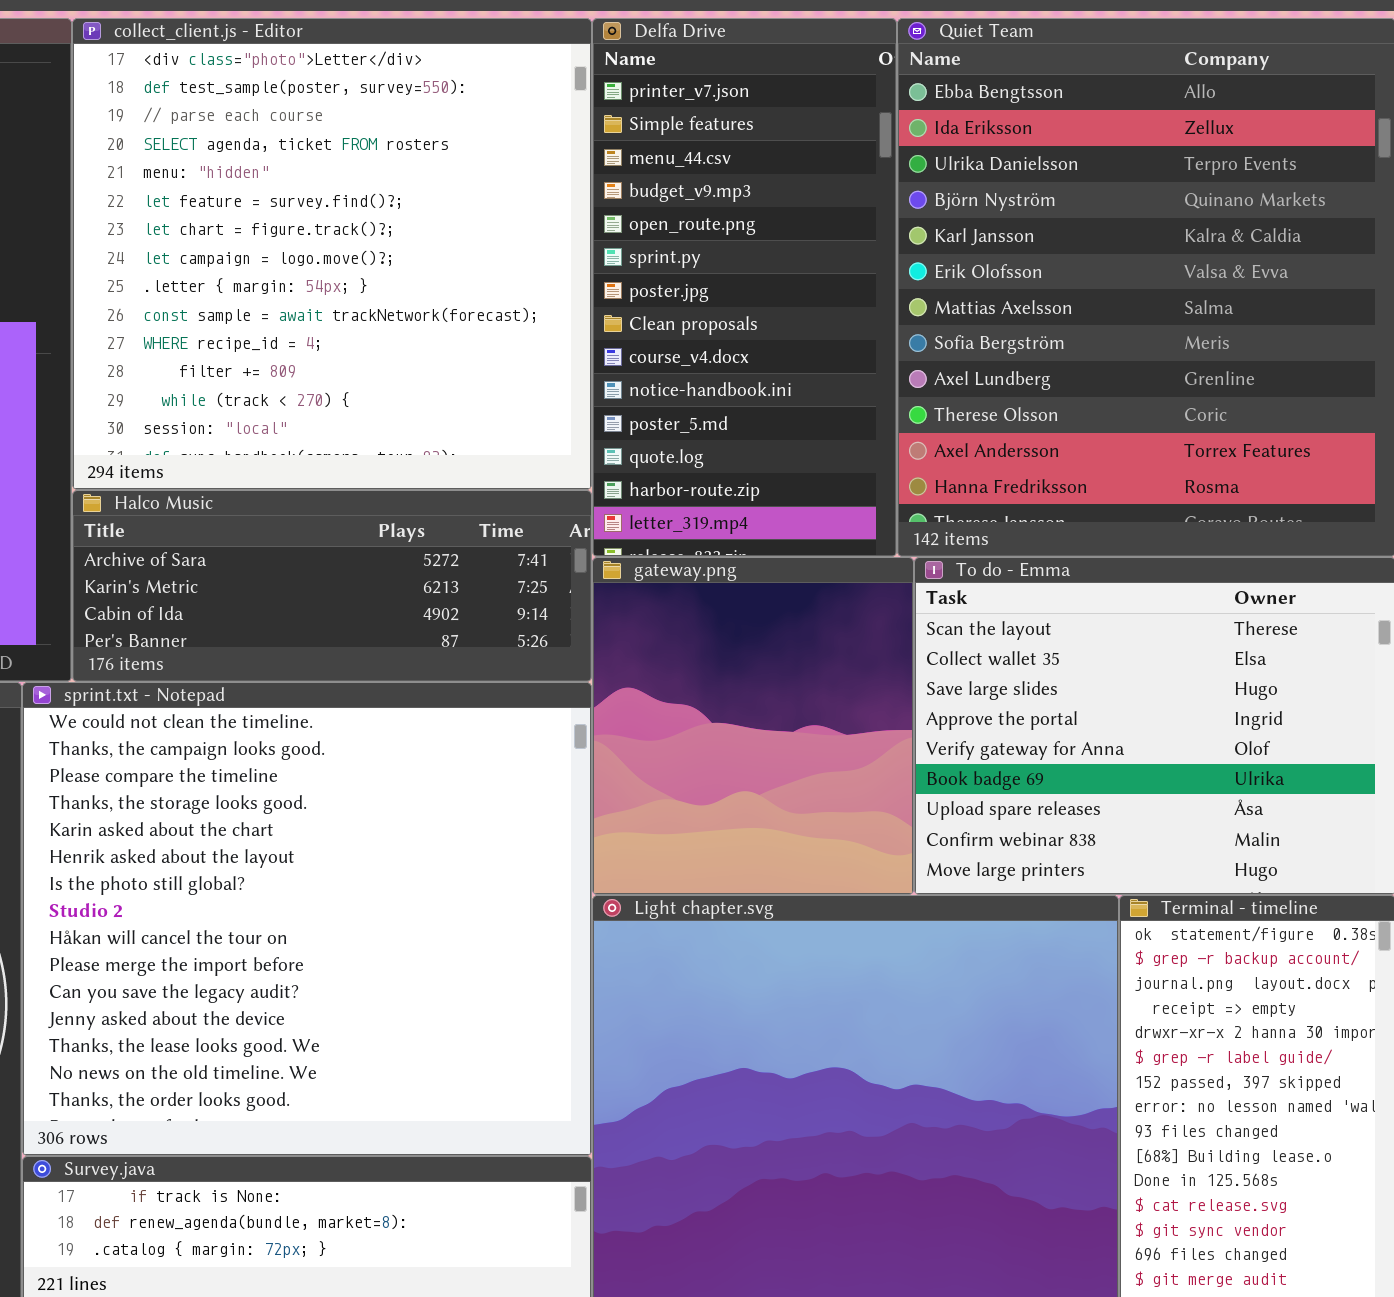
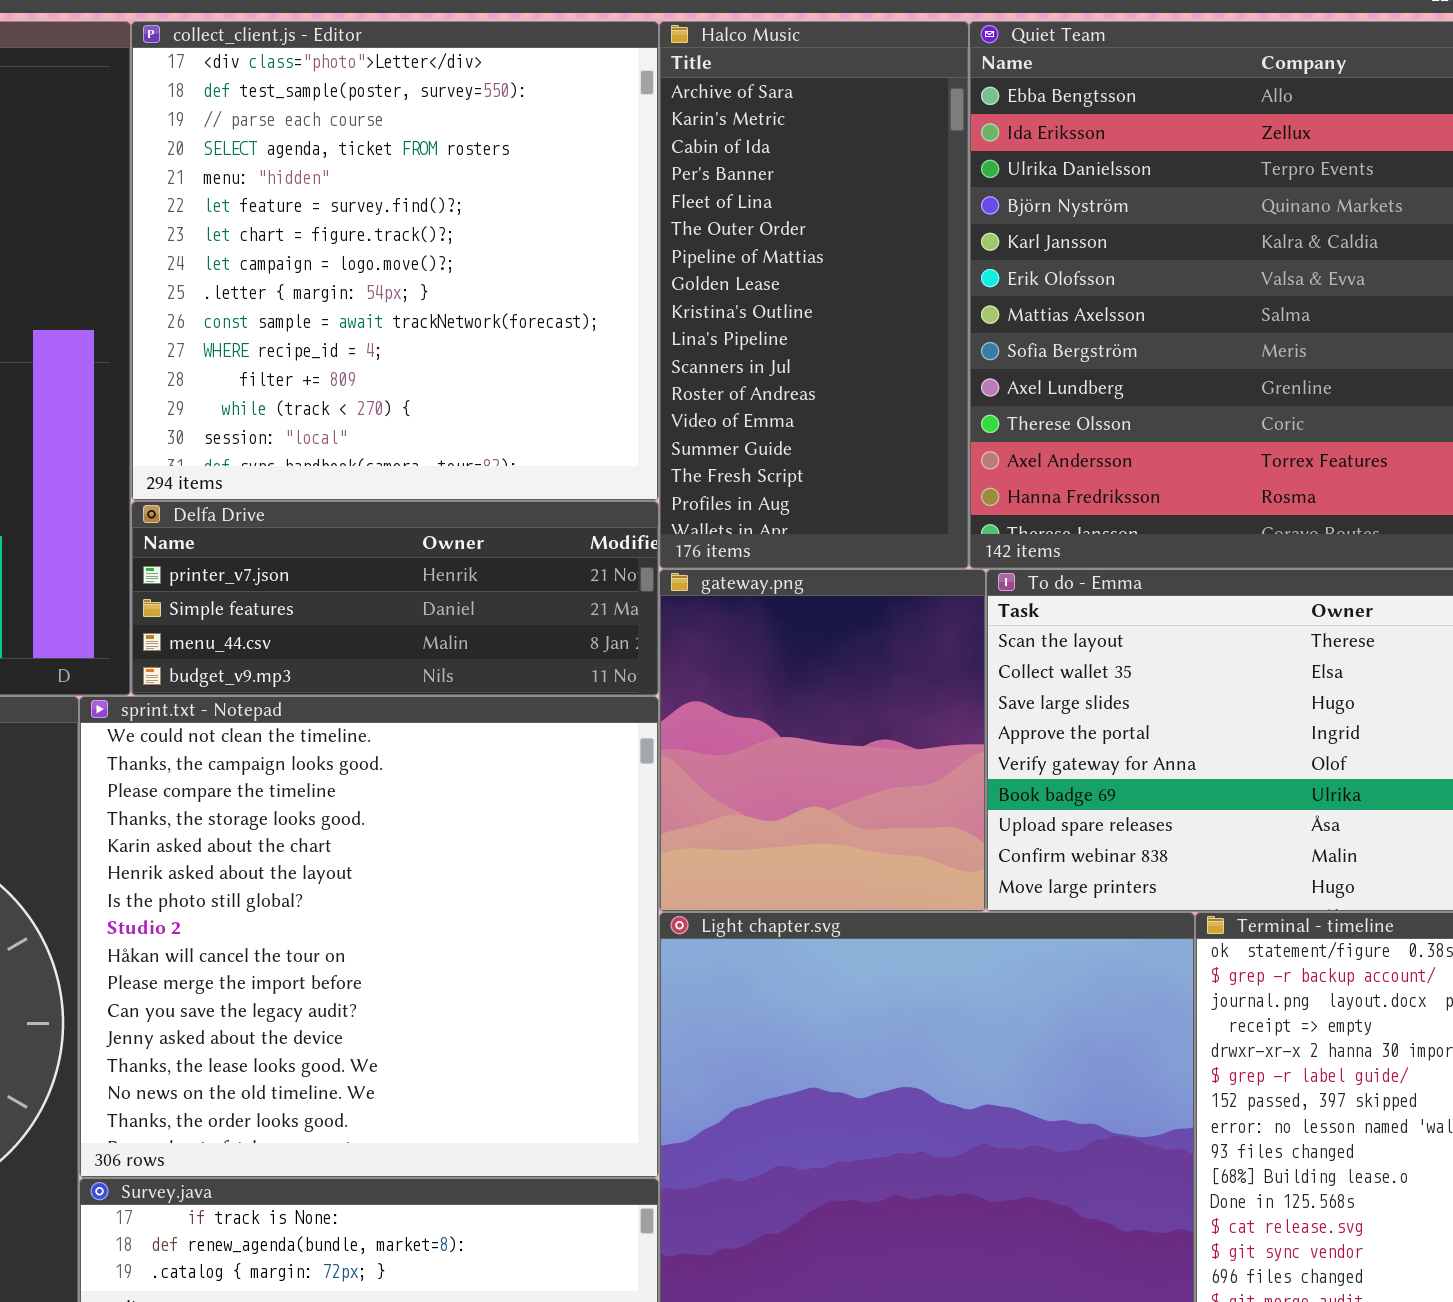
Delfa Drive: [592,18,897,557] -> [131,501,659,696], moved, resized
Halco Music: [72,490,592,682] -> [659,21,969,569], moved, resized

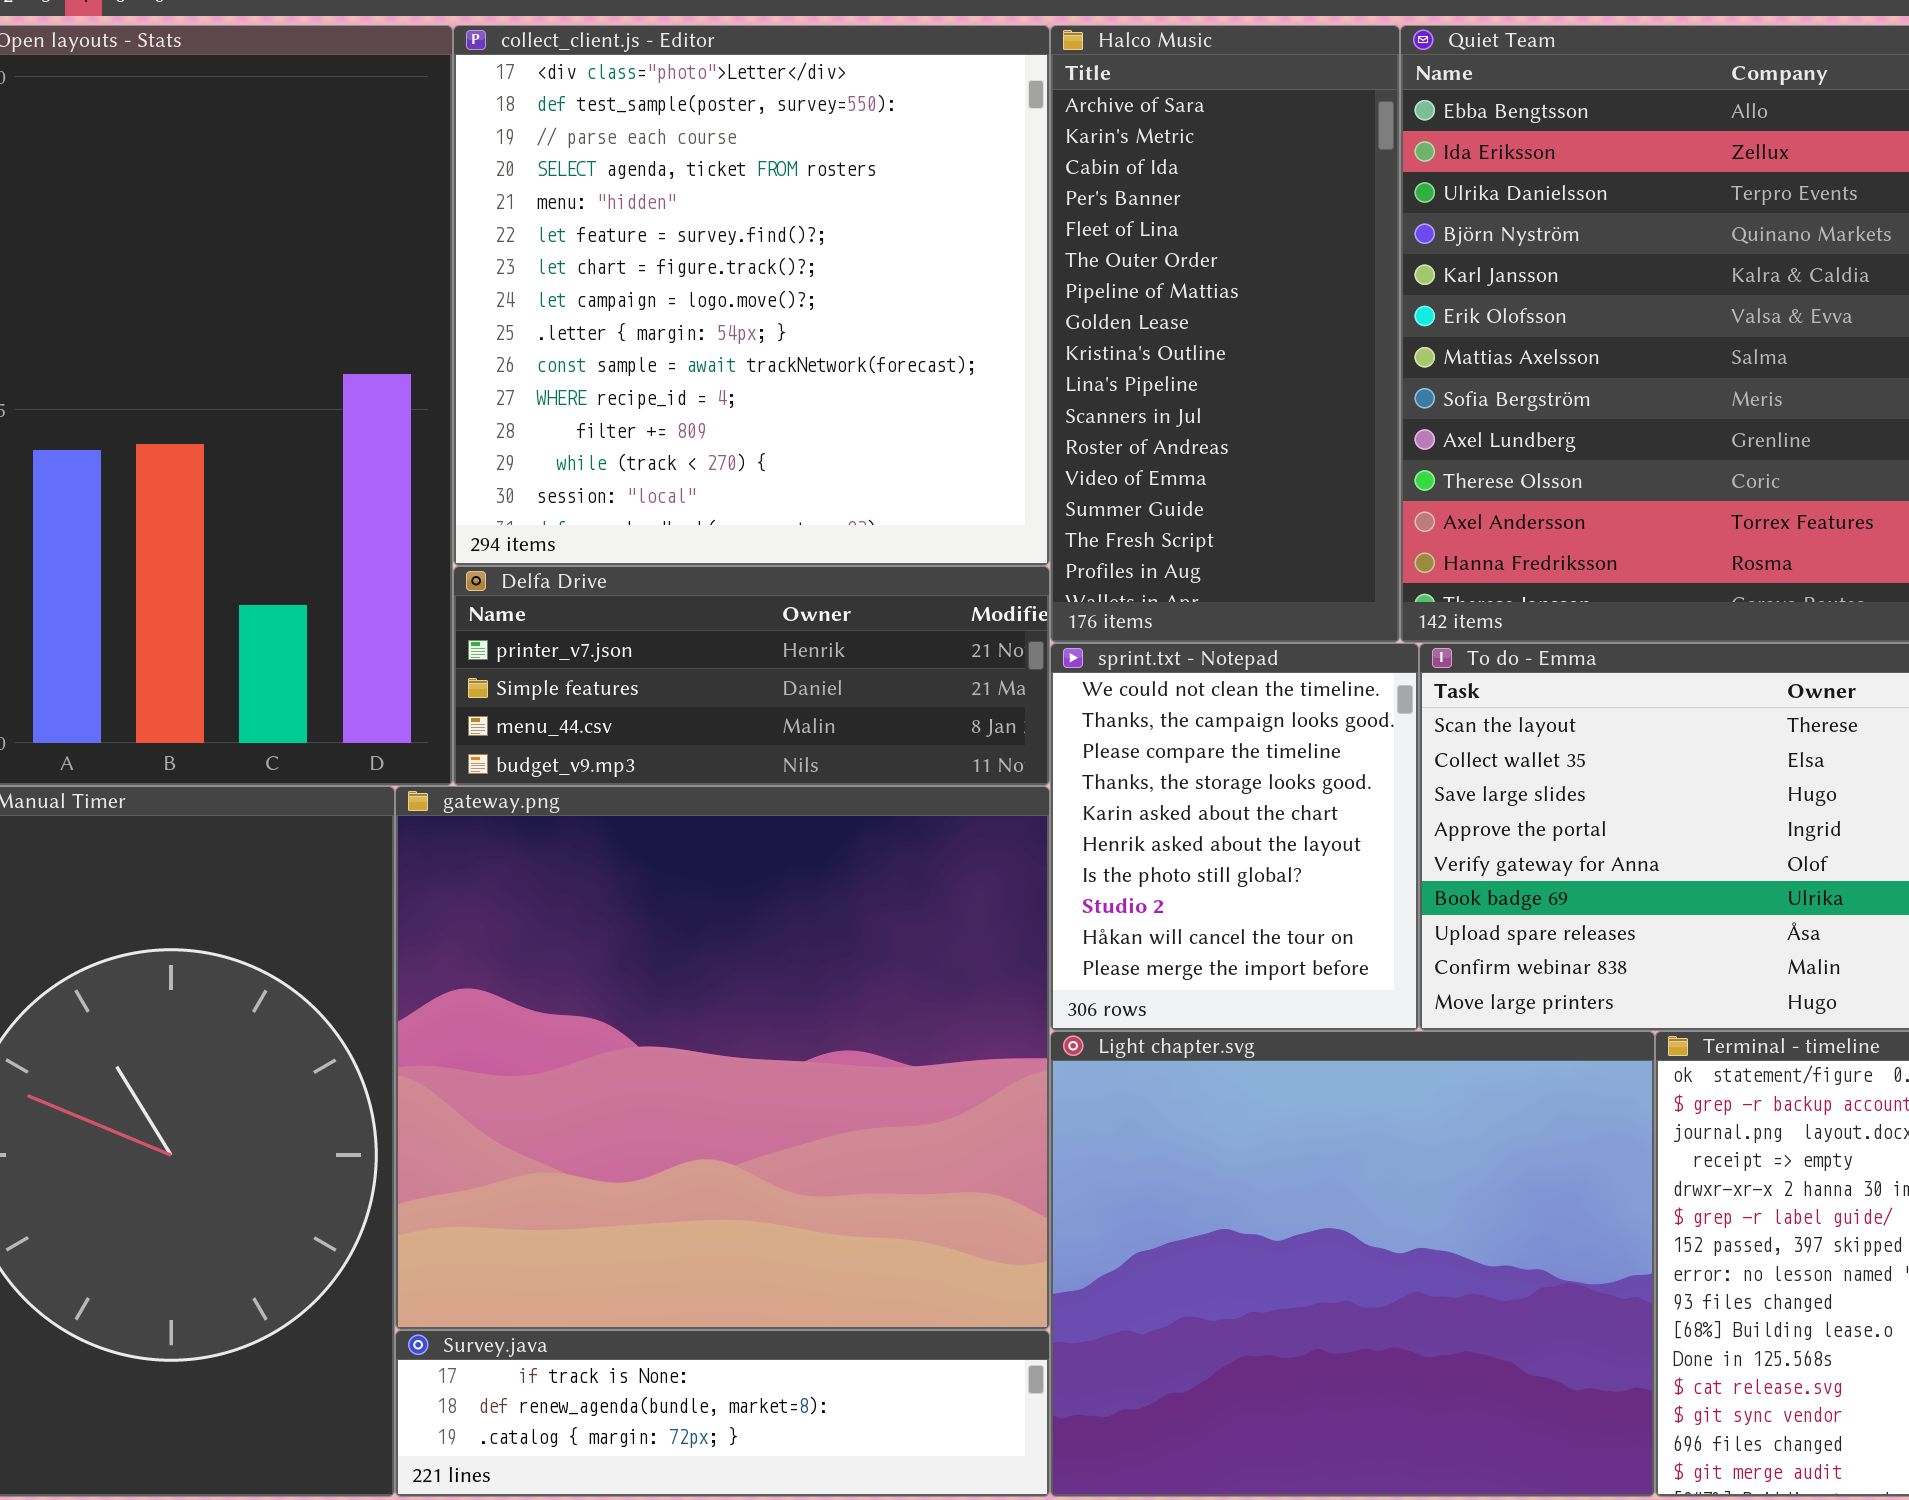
gateway.png: [659,569,986,912] -> [395,786,1050,1330], moved, resized
sprint.txt - Notepad: [79,696,659,1178] -> [1050,643,1419,1031], moved, resized

